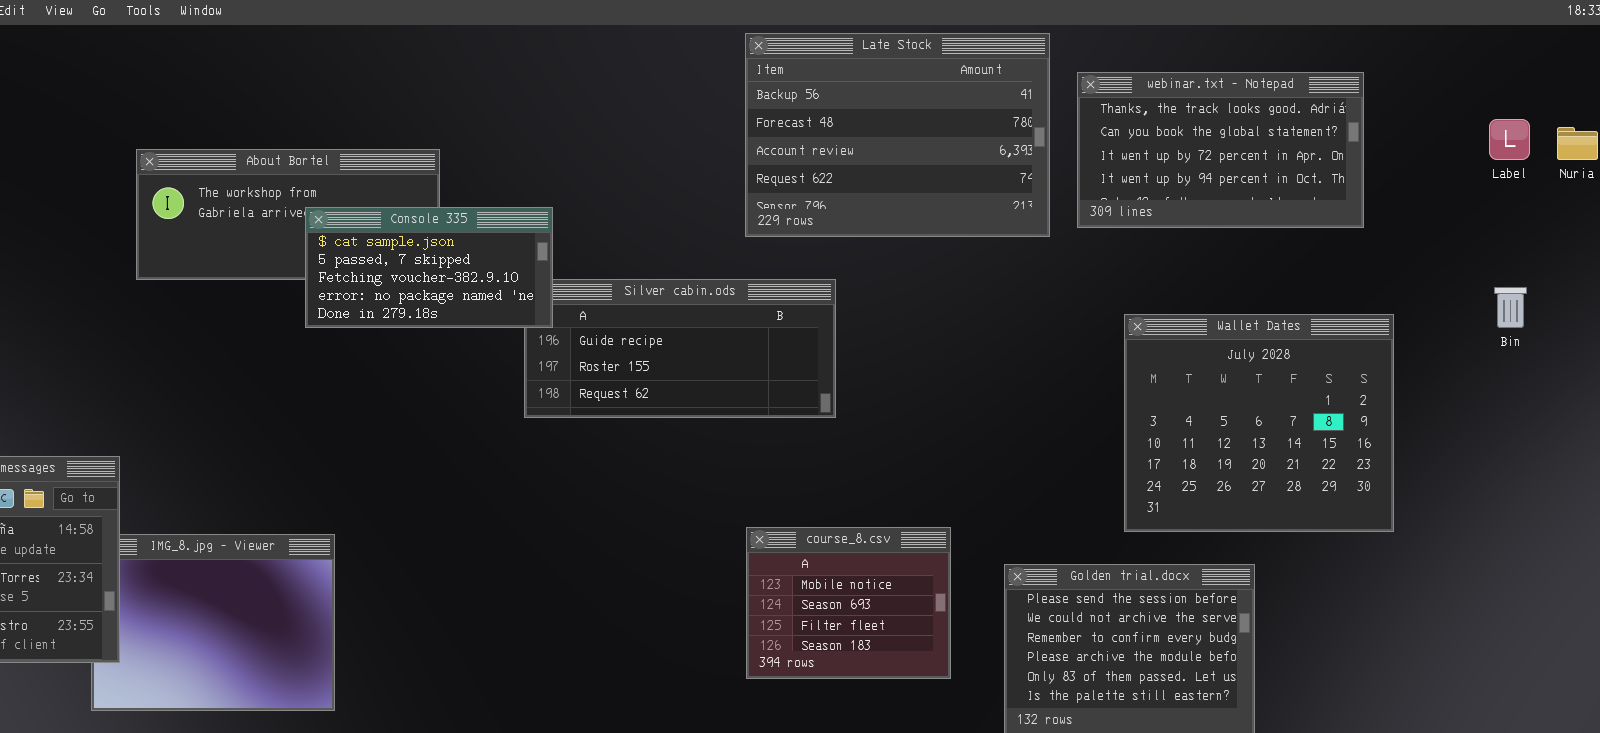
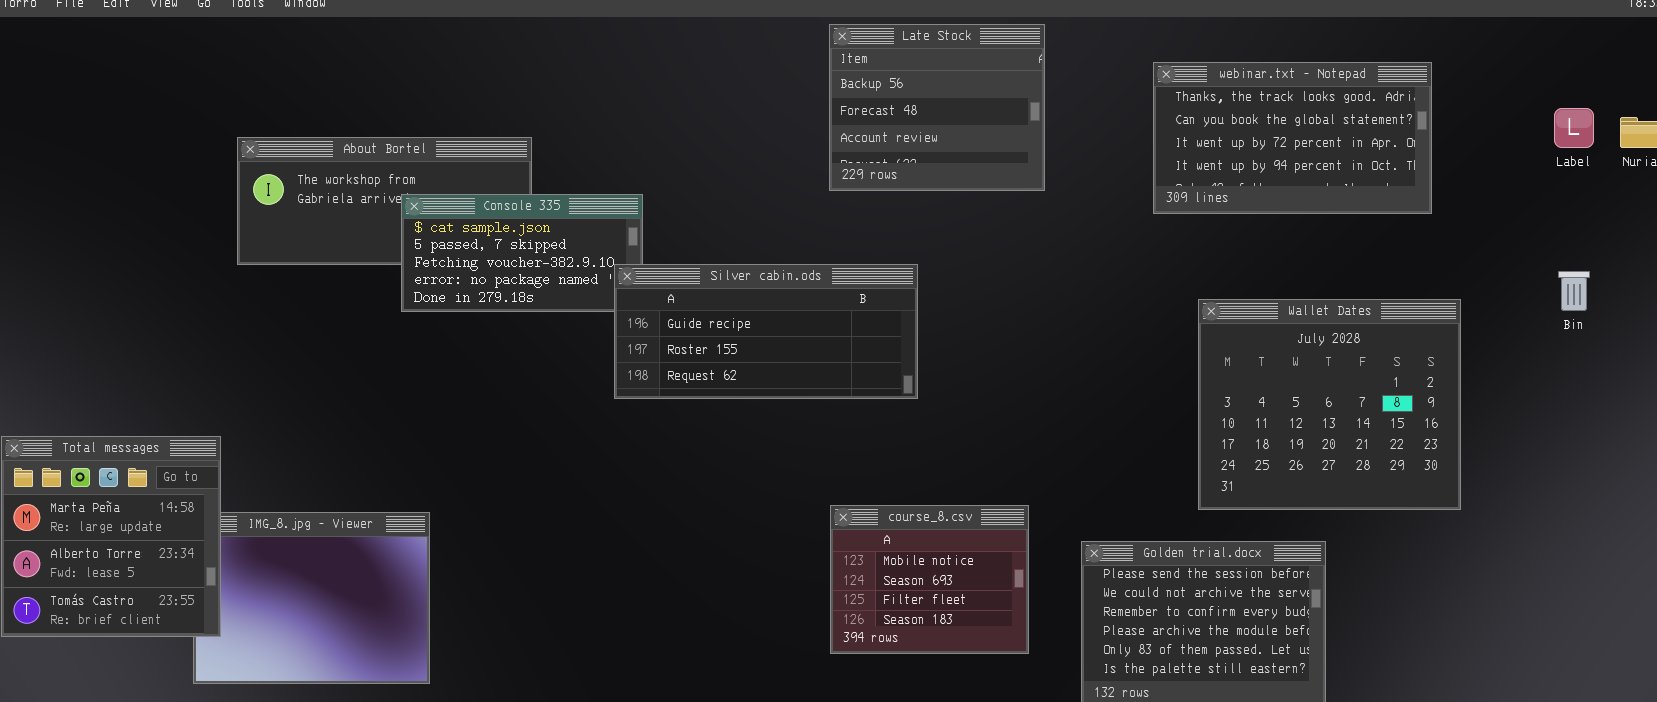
Late Stock: [745,33,1050,237] -> [829,24,1045,191], resized
Silver cabin.ods: [524,279,836,418] -> [614,264,918,399], raised

